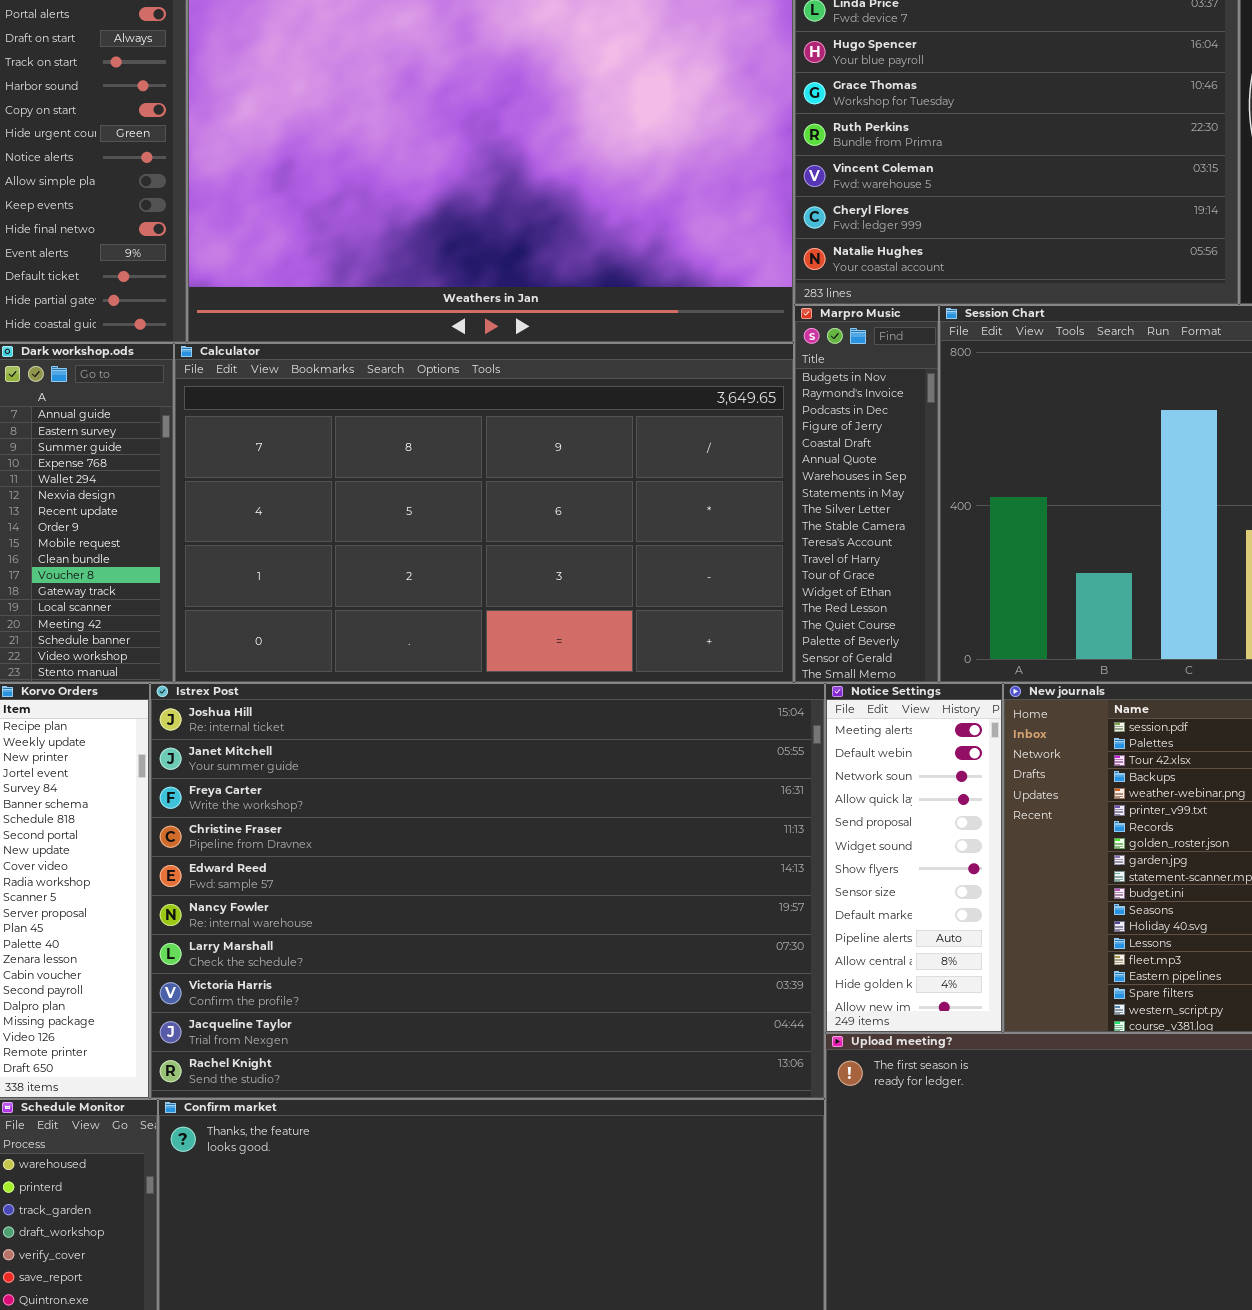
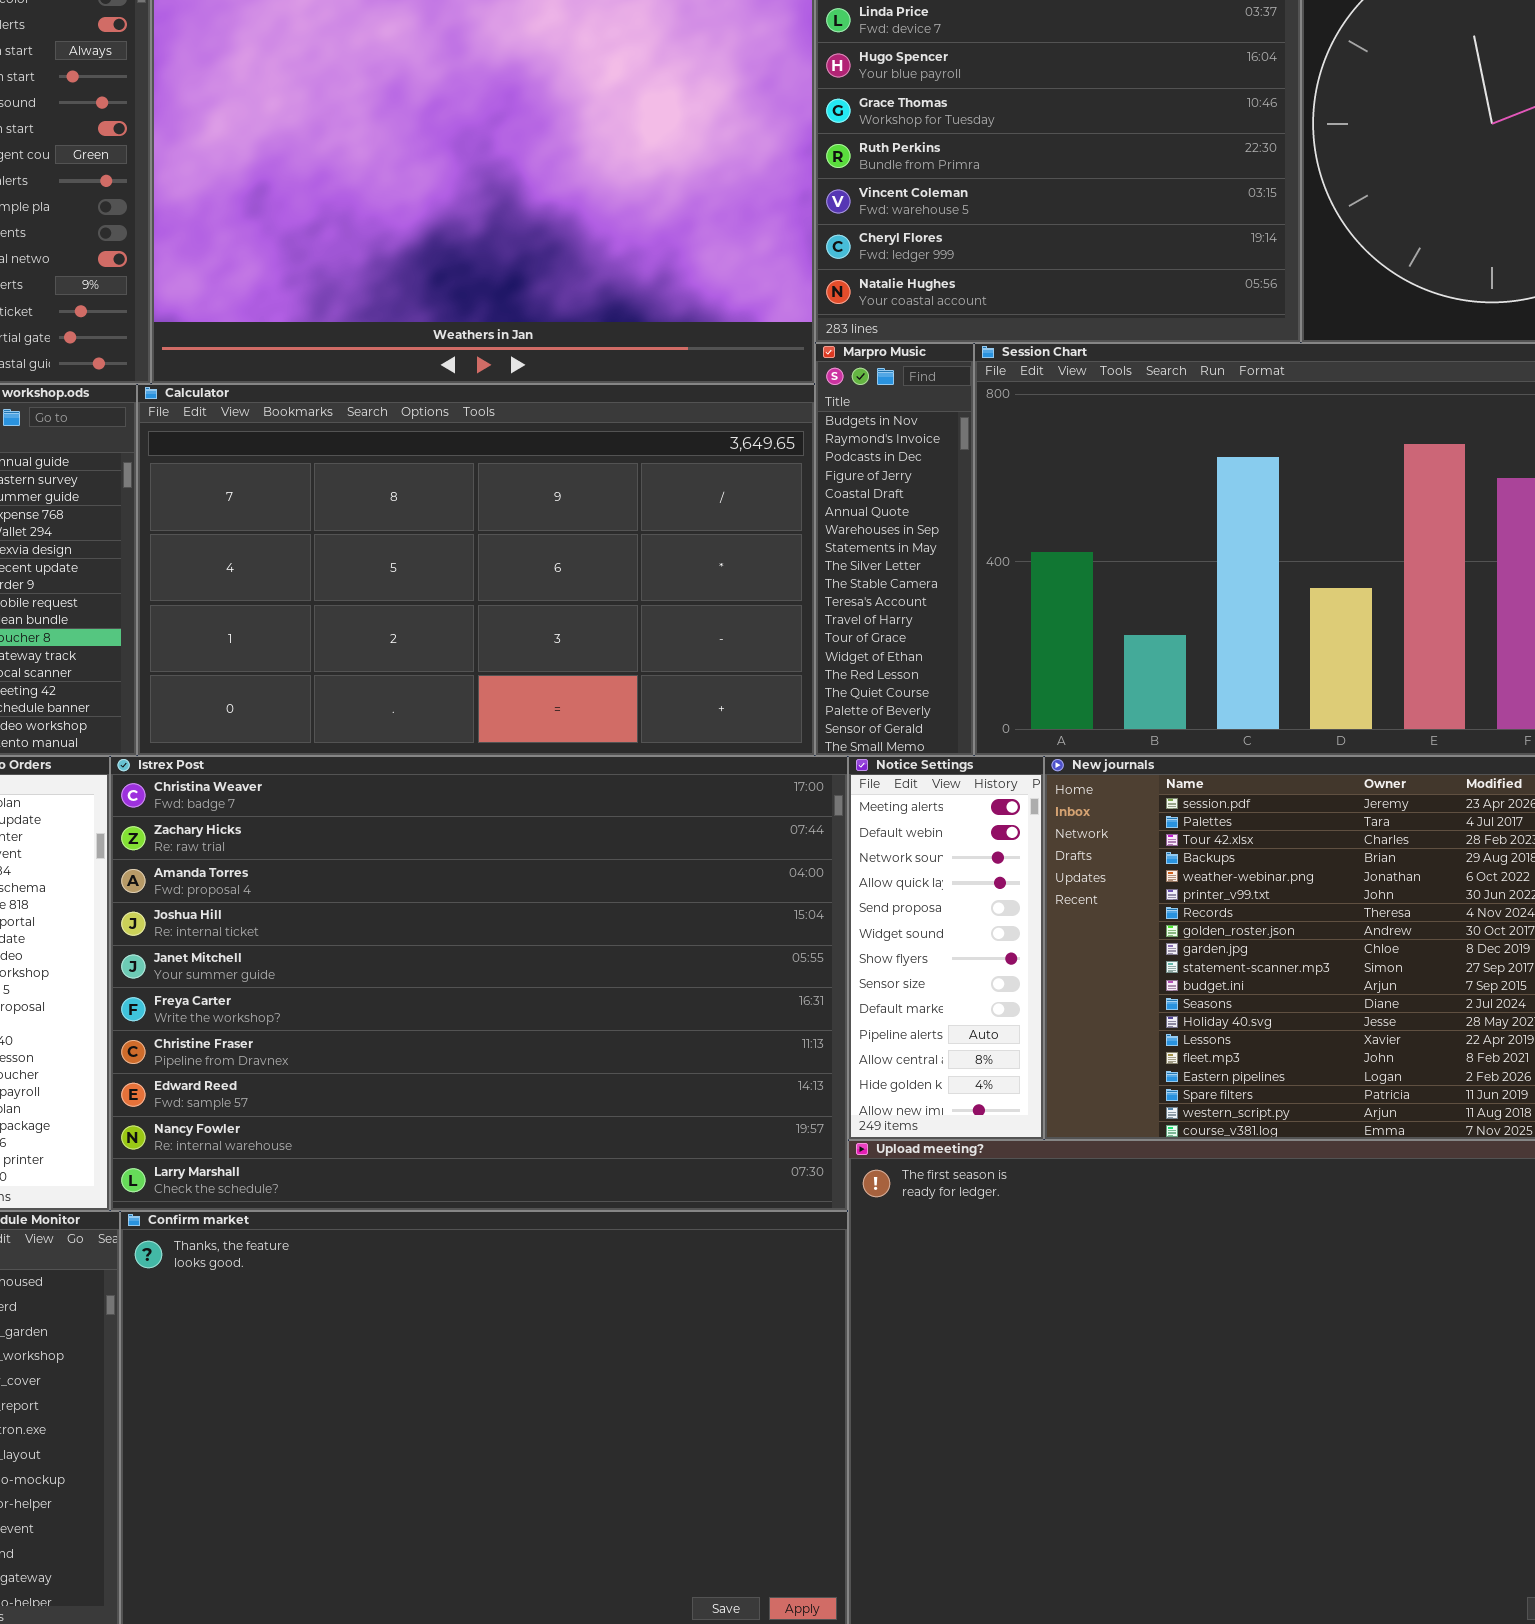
Istrex Post: [150,683,825,1099] -> [110,756,848,1211], scrolled up 3 rows

